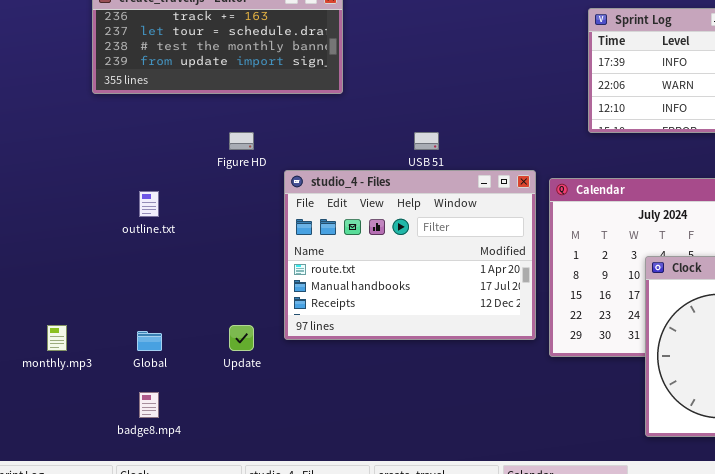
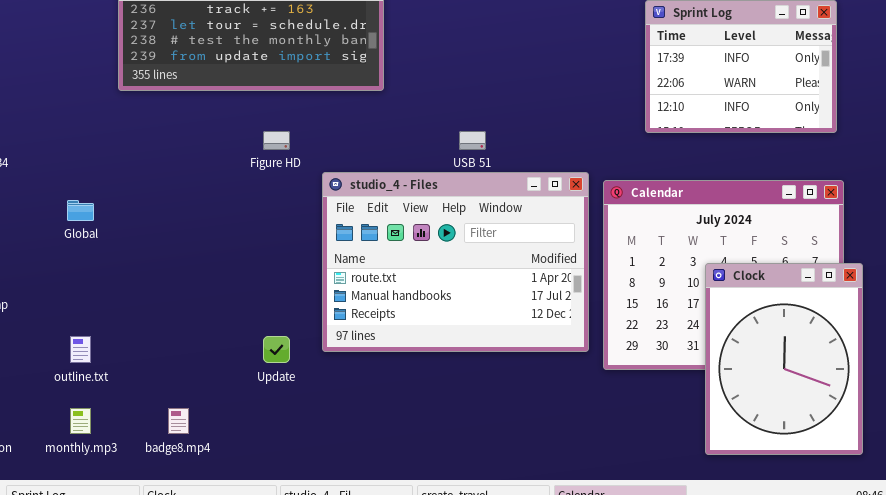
outline.txt: [139,191,159,217] -> [70,336,91,363], moved
monthly.mp3: [47,325,67,351] -> [70,408,91,434], moved
Global: [137,331,162,351] -> [67,200,94,221], moved

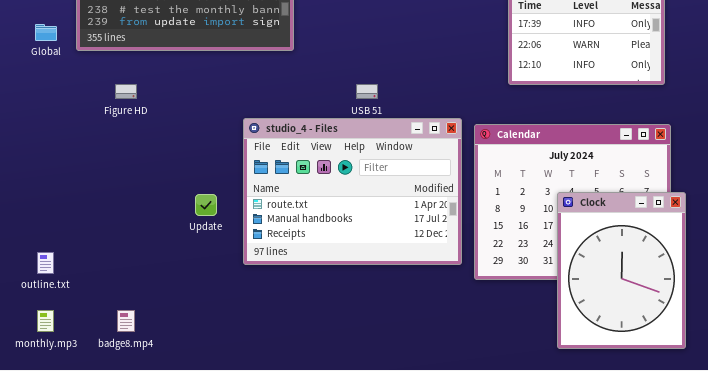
Figure HD: [263,131,290,150] -> [115,84,137,99], moved
Global: [67,200,94,221] -> [35,24,57,41], moved
Update: [263,336,290,363] -> [195,194,217,216], moved

